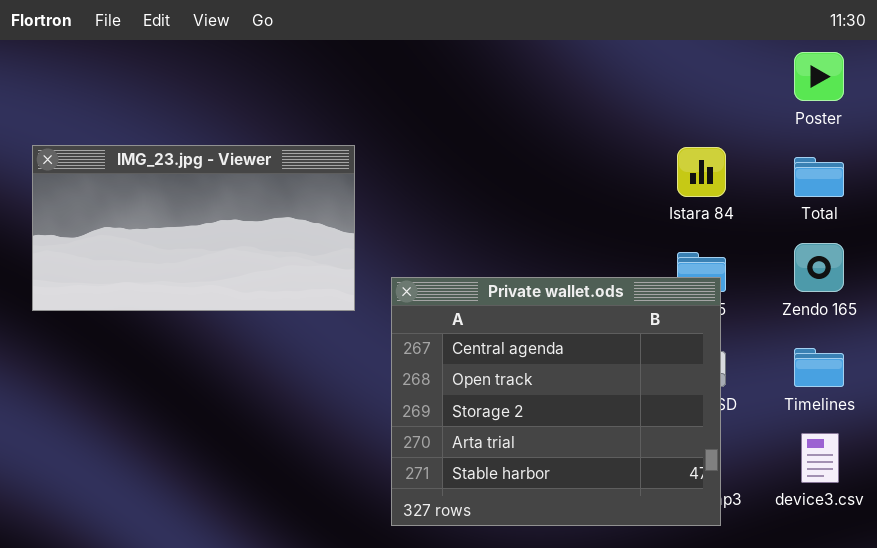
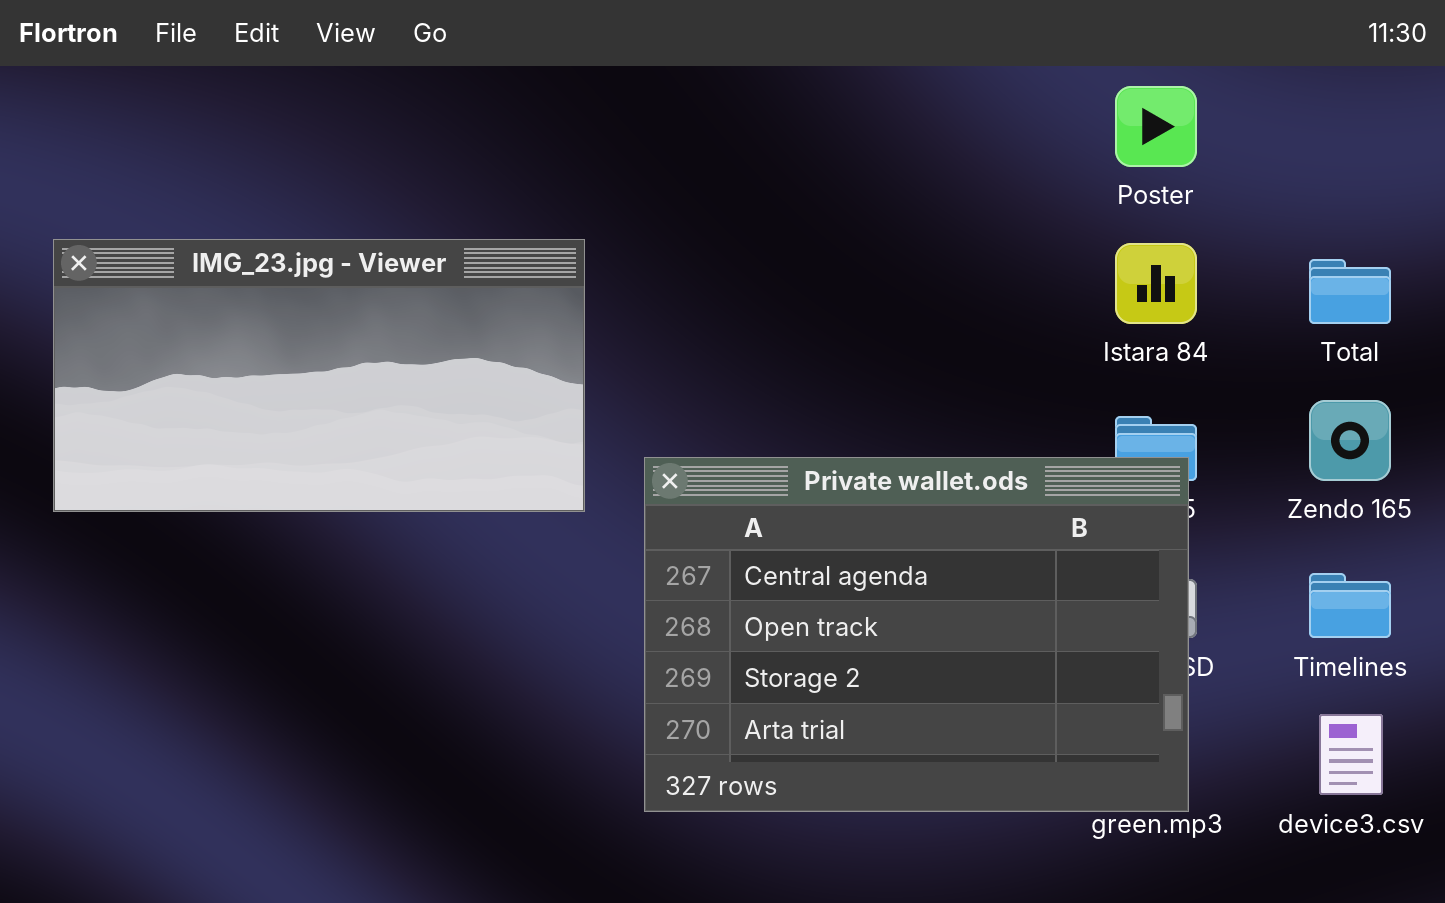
Poster: [794,52,844,101] -> [1115,86,1197,167], moved
Private wallet.ods: [391,277,721,526] -> [644,457,1189,812], resized

